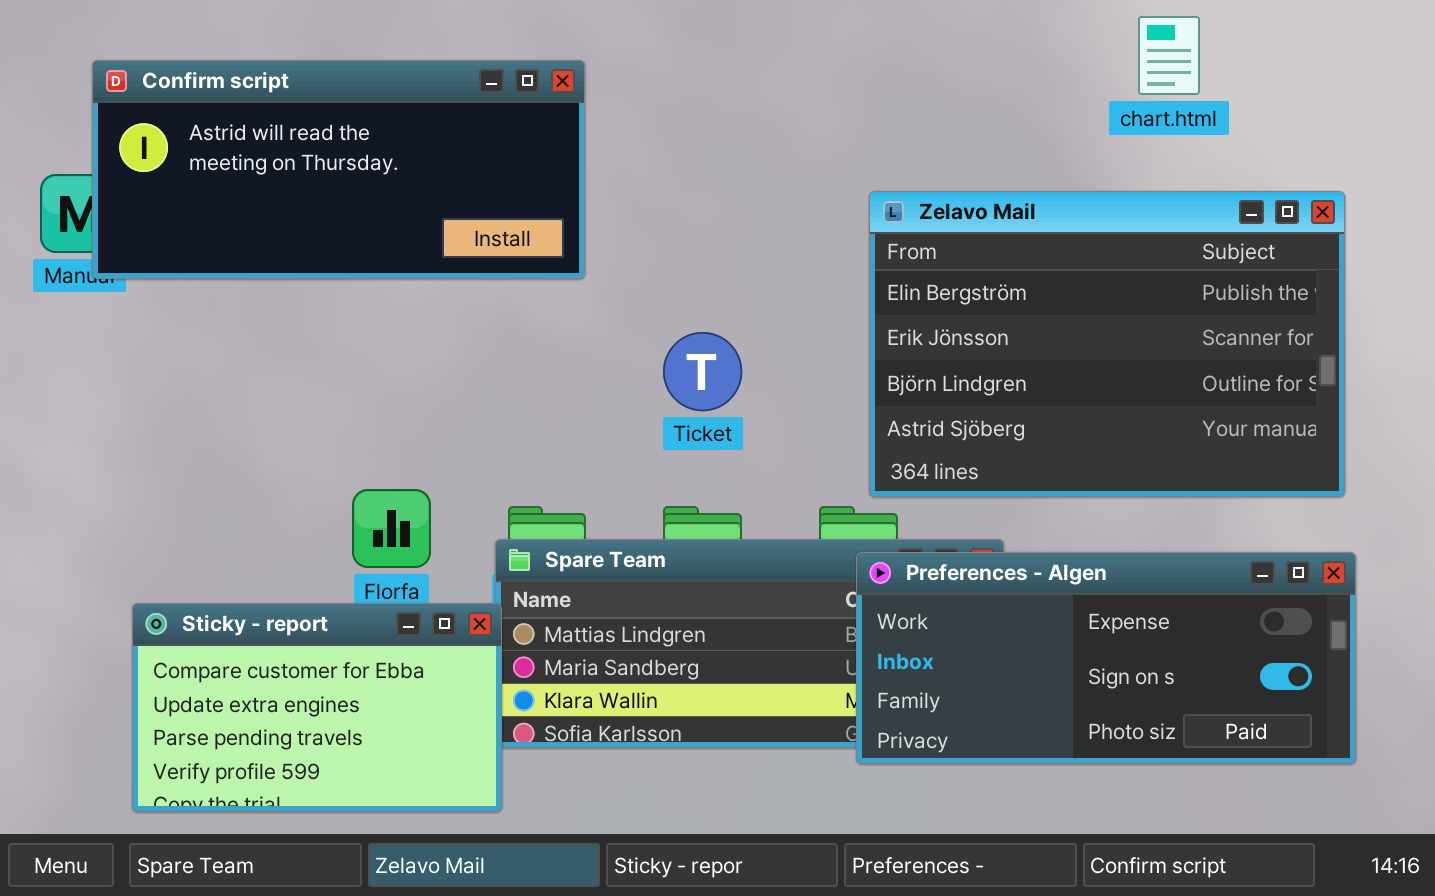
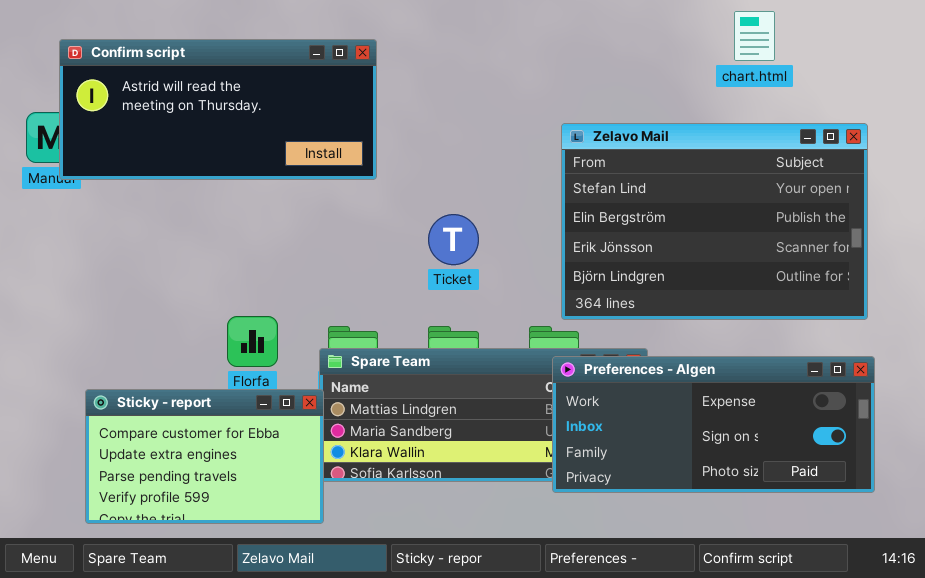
Zelavo Mail: [869,191,1345,497] -> [561,123,868,320], scrolled up 1 row

